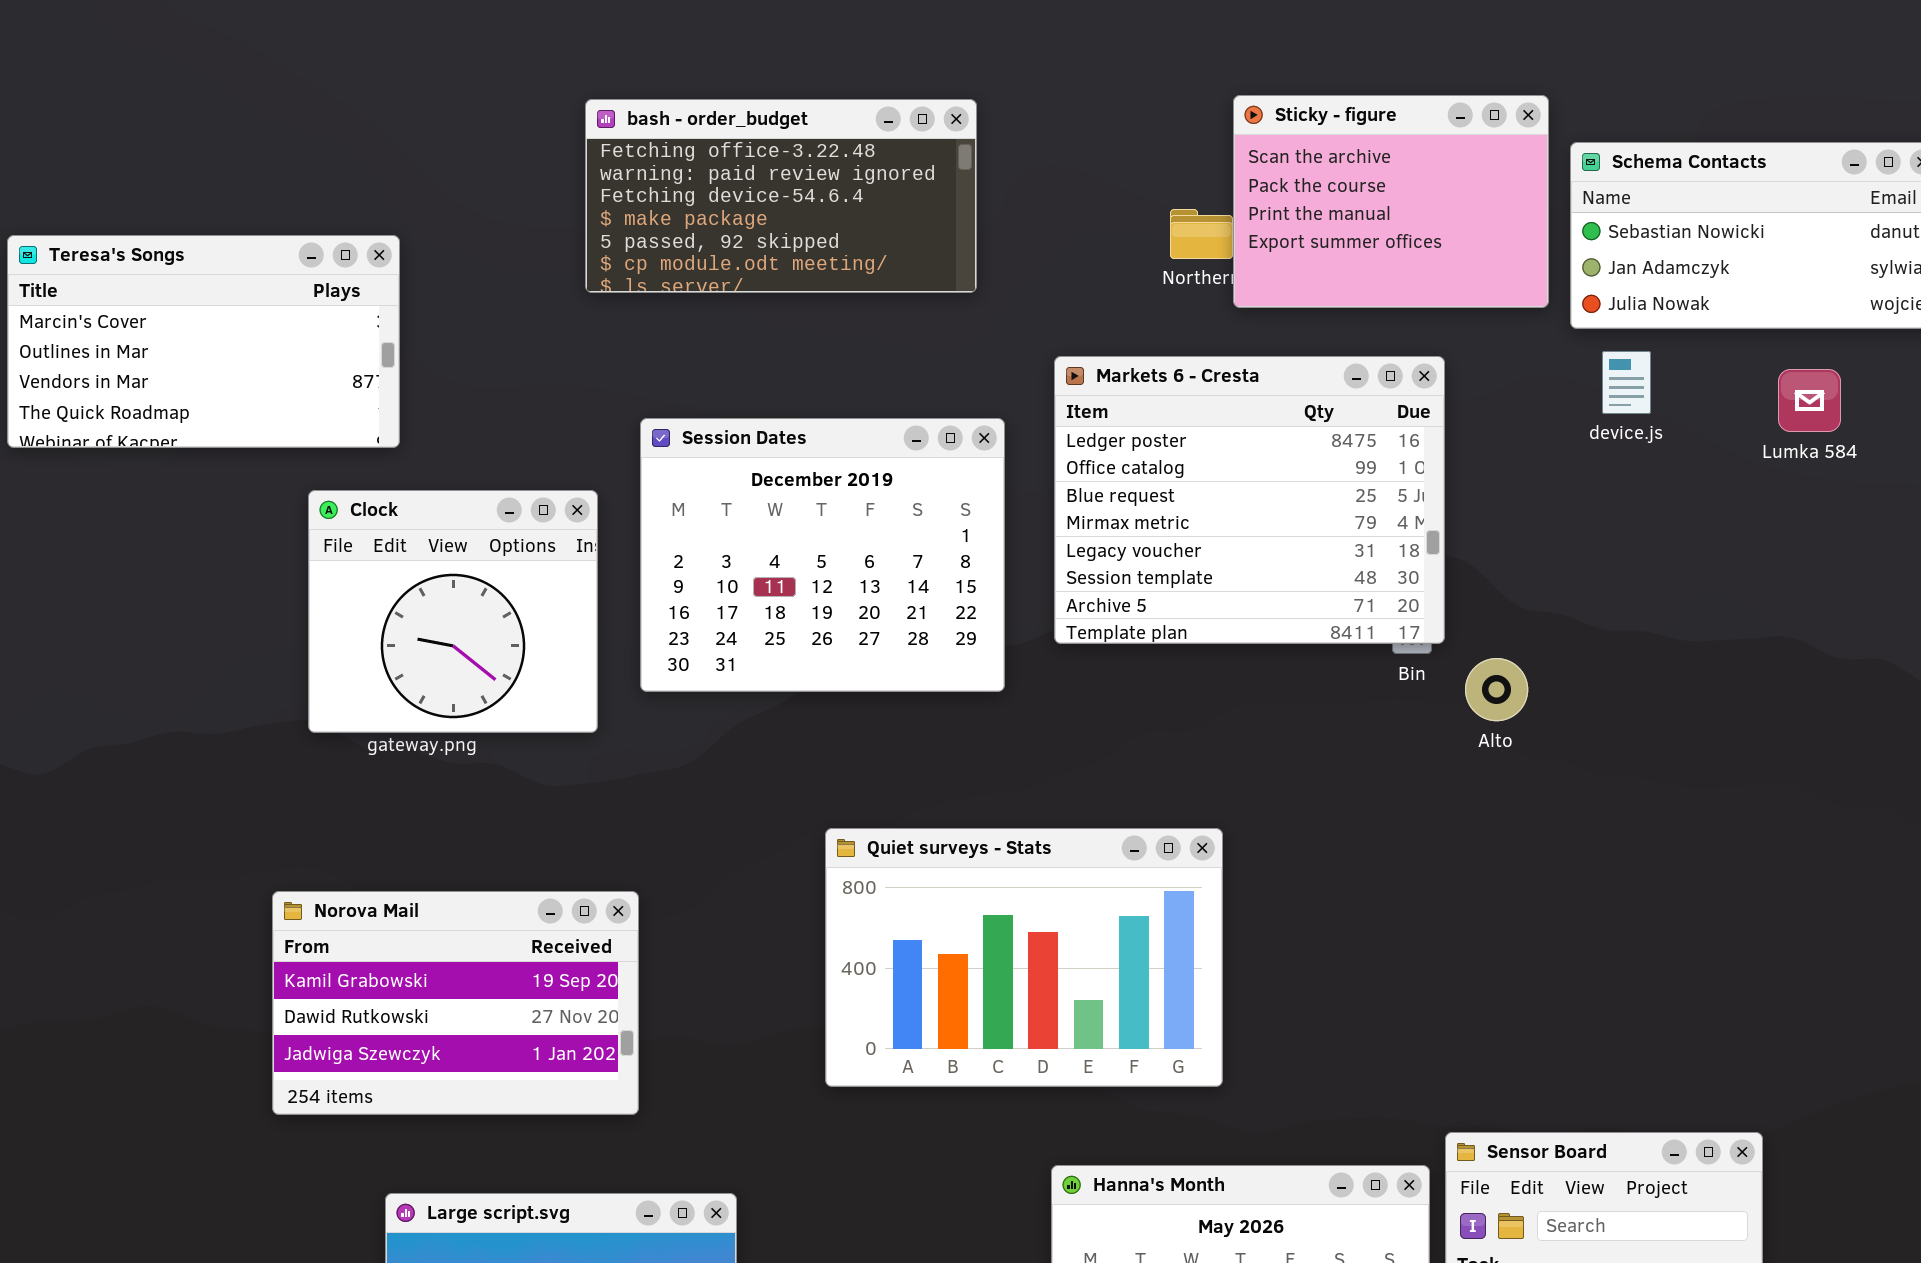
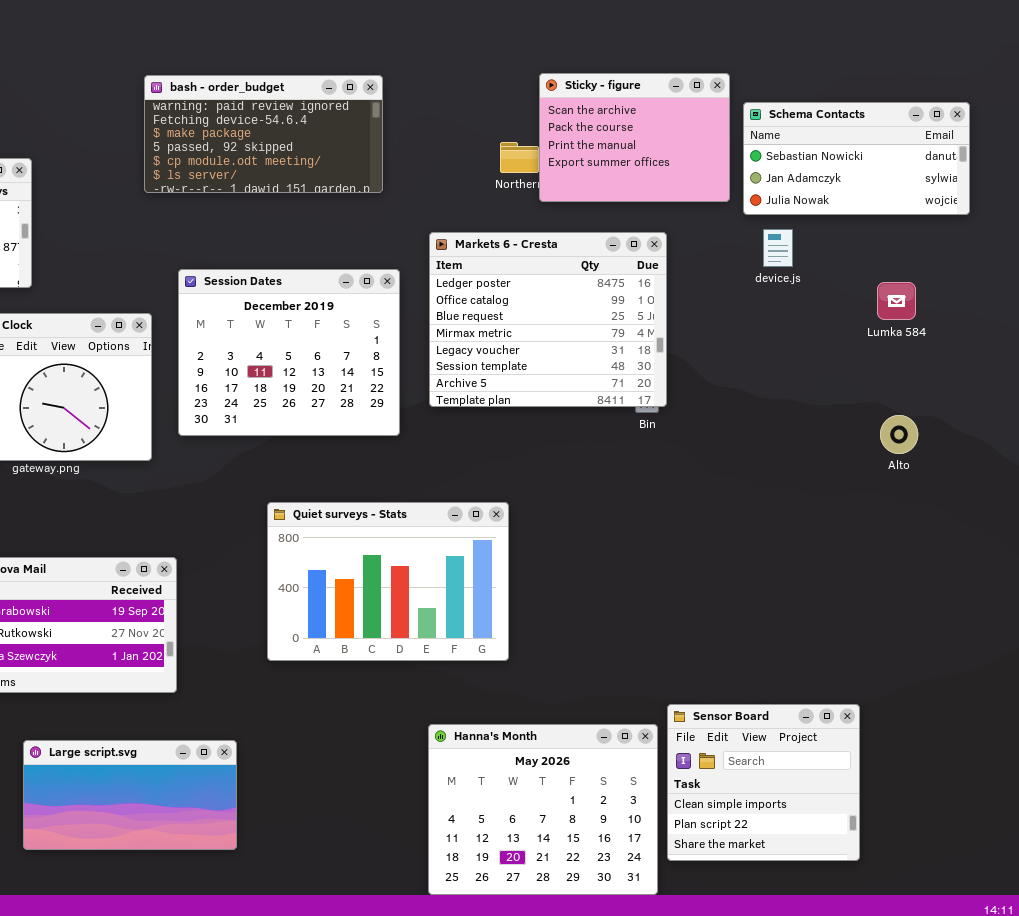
bash - order_budget: [585,99,977,293] -> [144,75,383,193], scrolled down 1 row
Lumka 584: [1778,369,1841,432] -> [877,282,916,320], moved
Alto: [1465,658,1528,721] -> [880,415,918,454], moved
Quiet surveys - Stats: [825,828,1223,1087] -> [267,502,509,661], moved

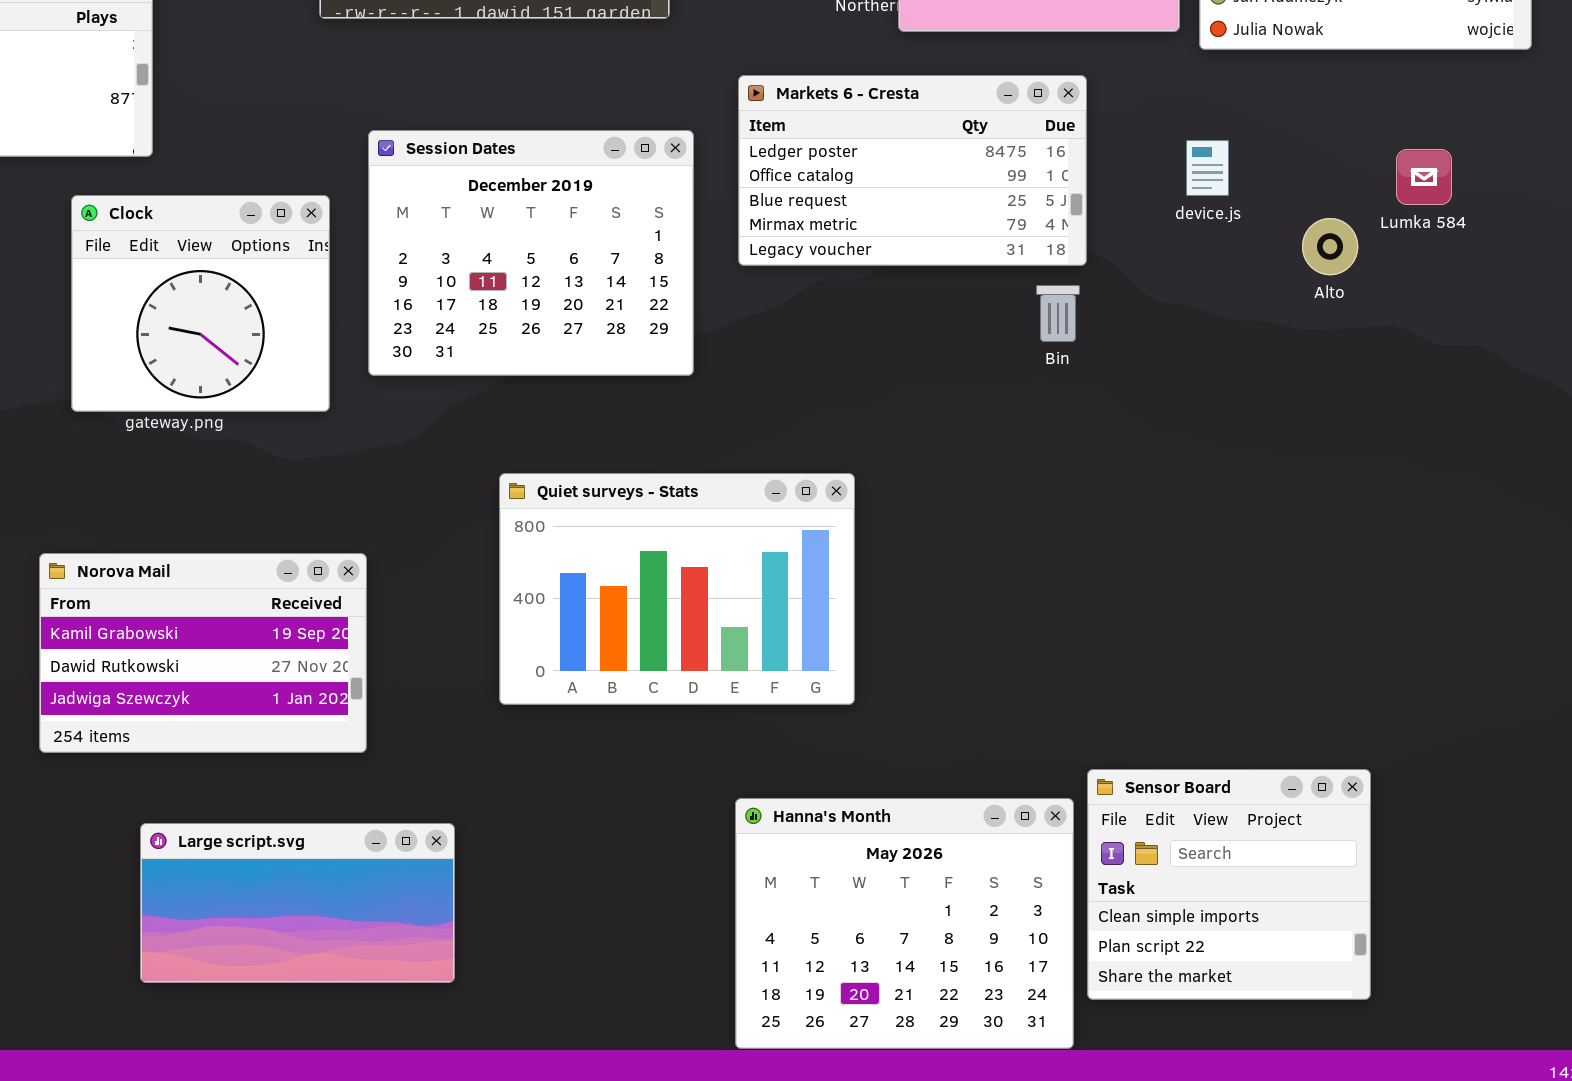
device.js: [763,229,793,267] -> [1186,140,1229,196], moved
Markets 6 - Cresta: [429,232,667,407] -> [738,75,1087,266], resized
Alto: [880,415,918,454] -> [1302,218,1358,275], moved

